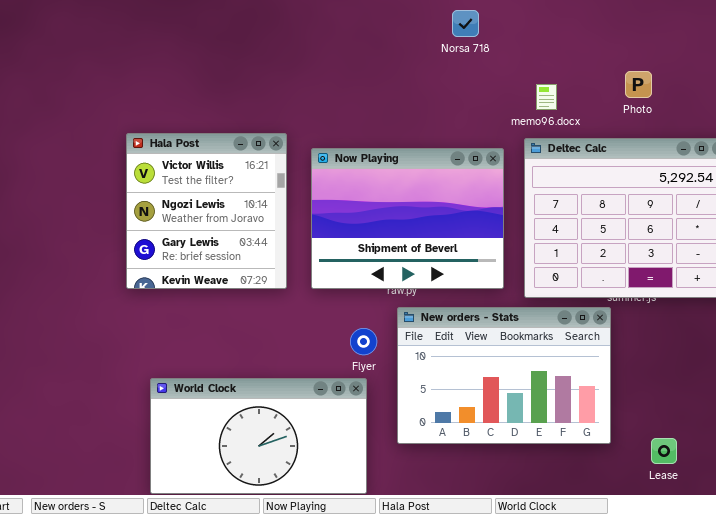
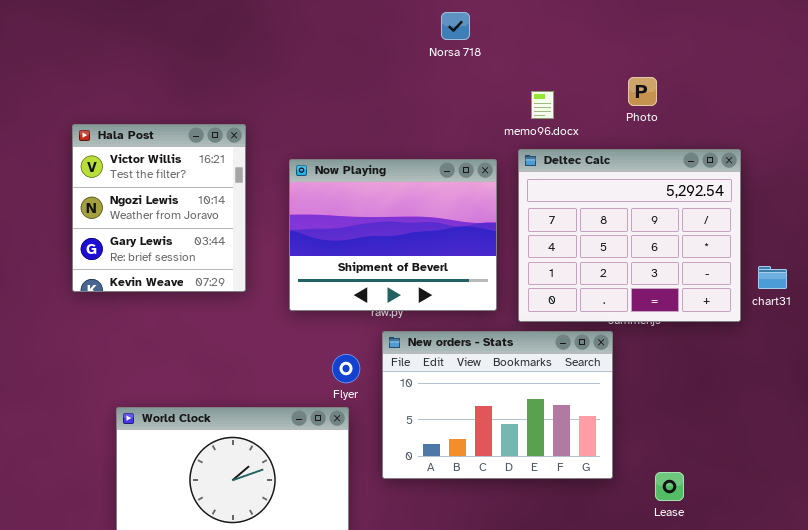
Hala Post: [126,133,287,289] -> [72,124,246,292], moved

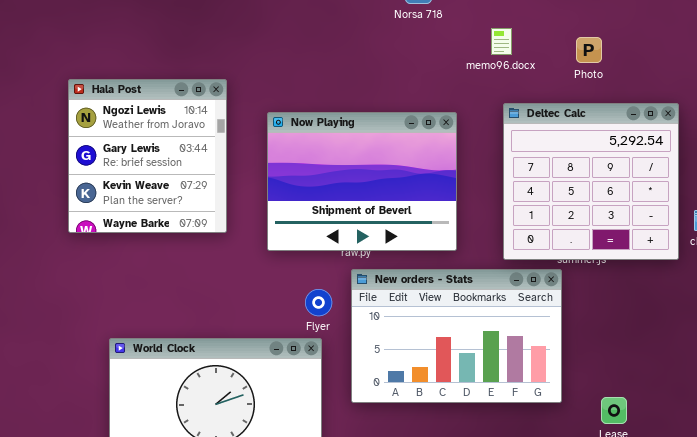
memo96.docx: [531,91,554,119] -> [491,28,512,55], moved
Hala Post: [72,124,246,292] -> [68,79,227,233], scrolled down 1 row
Deltec Calc: [518,149,741,322] -> [503,103,679,260], resized

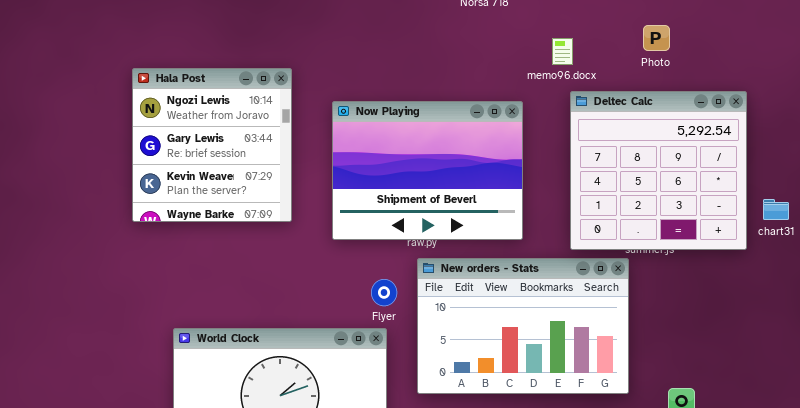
memo96.docx: [491,28,512,55] -> [552,38,573,65], moved

